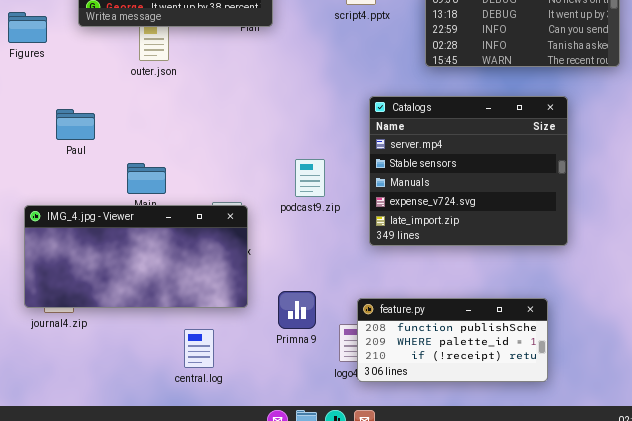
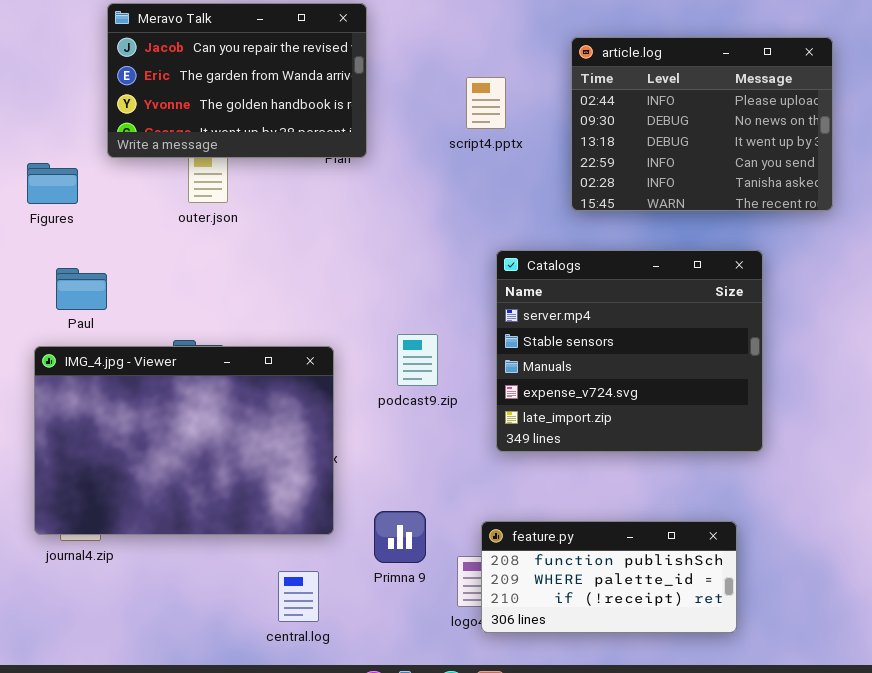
Figures: [8,12,47,43] -> [27,163,78,204], moved
Paul: [56,109,95,140] -> [56,268,107,310], moved
IMG_4.jpg - Viewer: [24,205,248,308] -> [34,346,334,535], resized
central.log: [184,329,214,368] -> [278,571,319,622], moved

